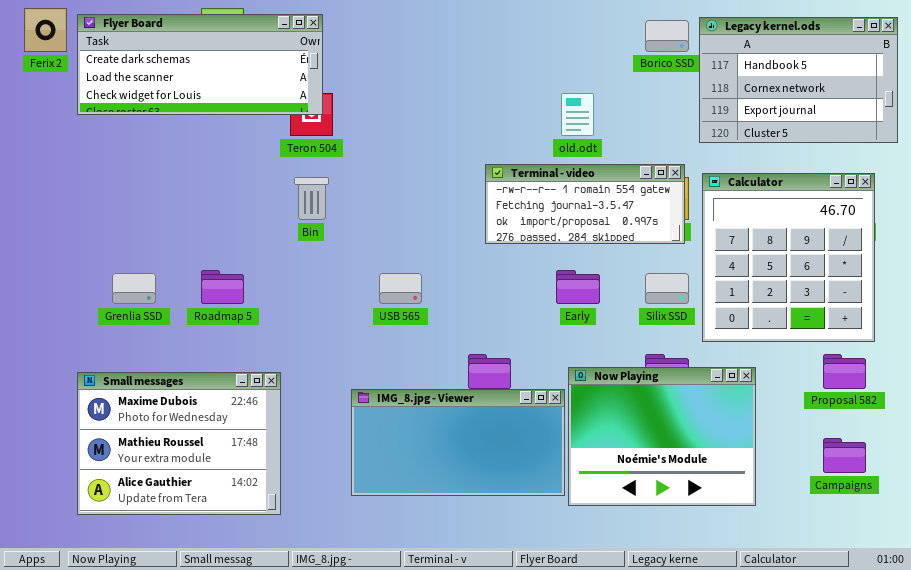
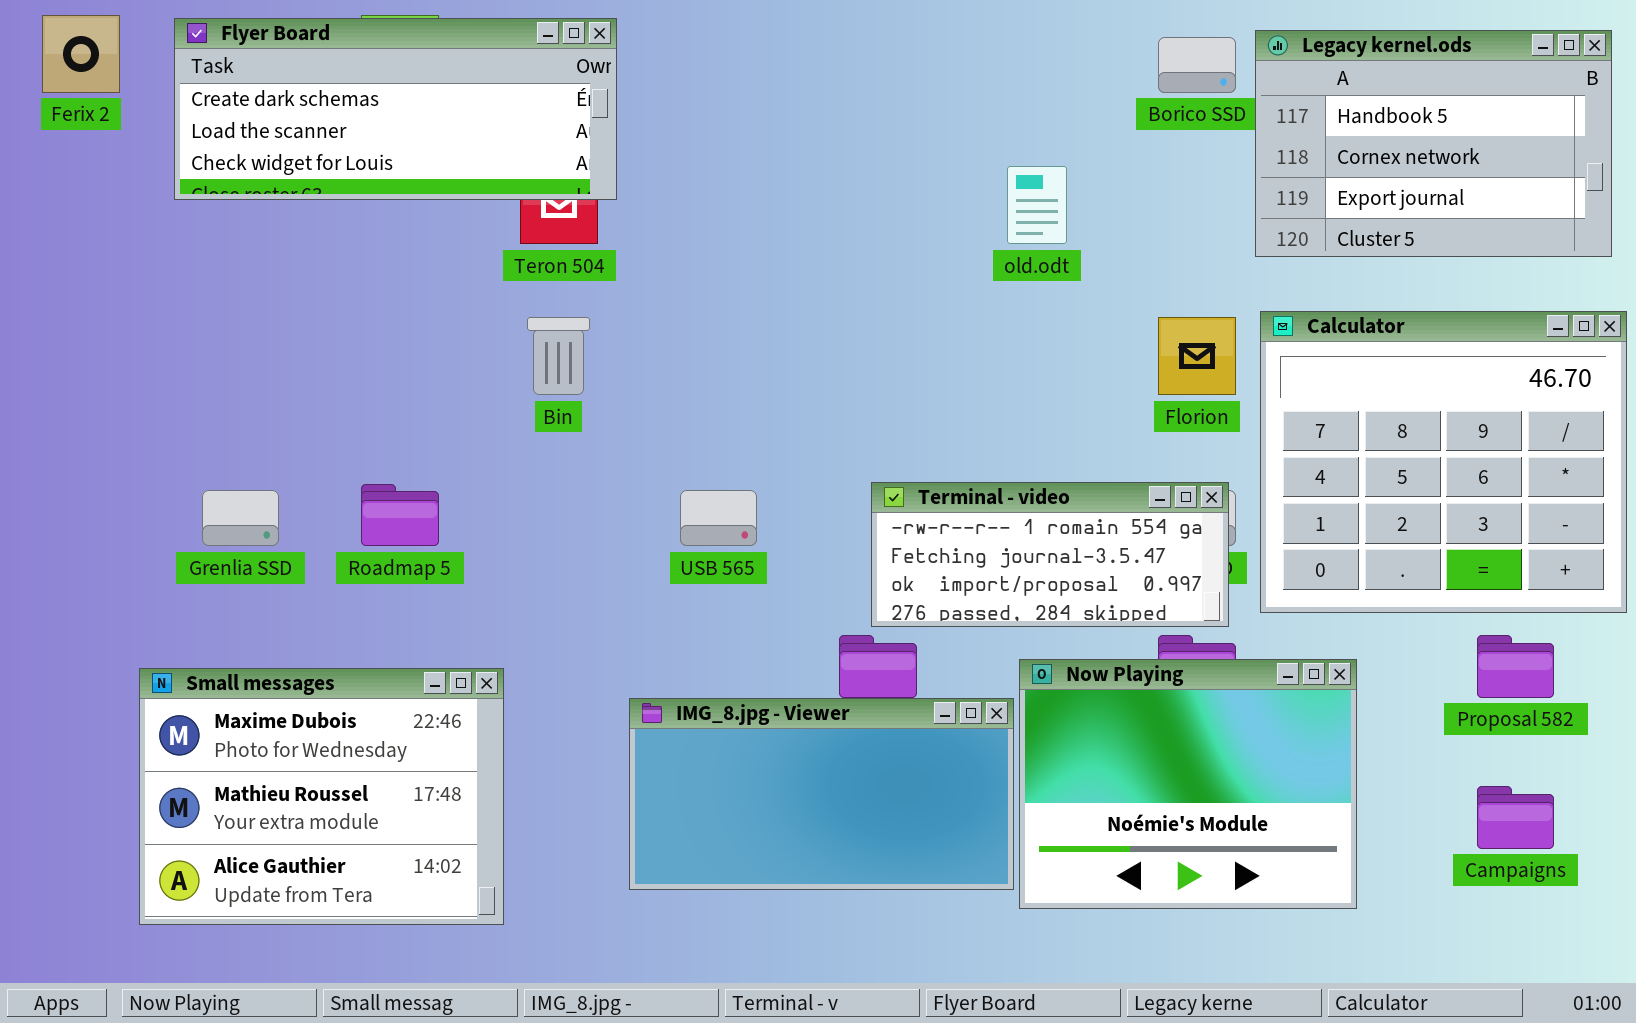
Flyer Board: [77,14,323,115] -> [174,18,617,200], moved
Terminal - video: [485,164,685,244] -> [871,482,1229,627], moved
Calculator: [702,173,875,342] -> [1260,311,1627,613], resized

